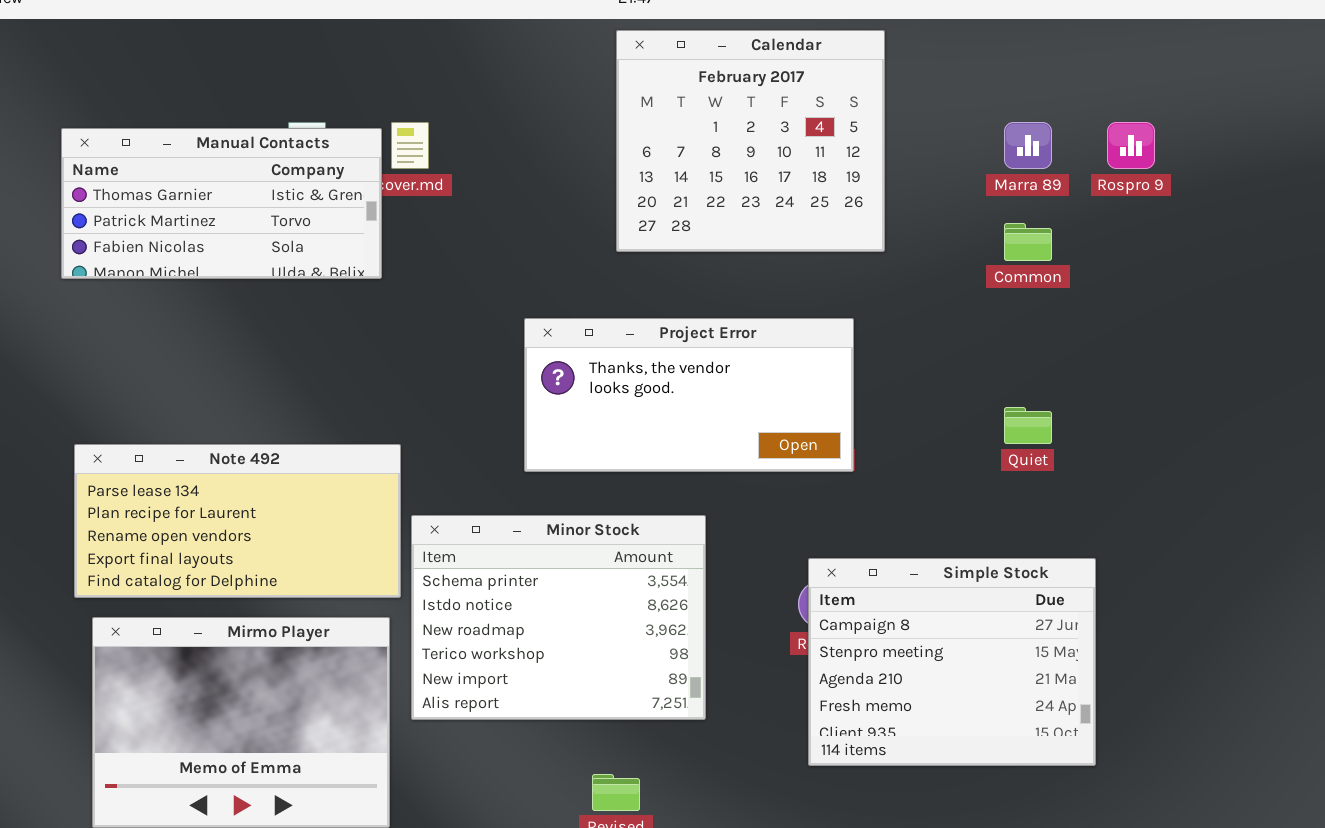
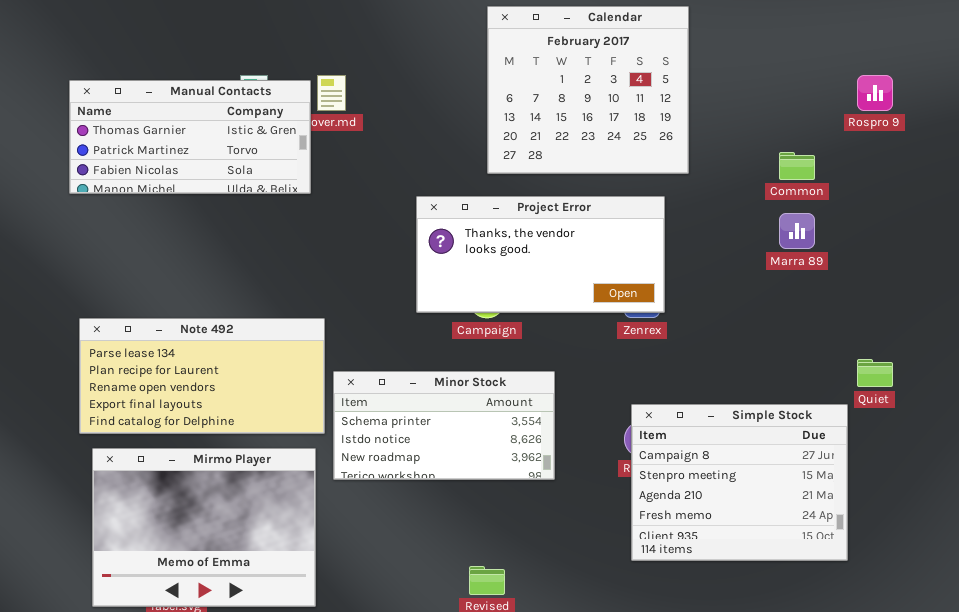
Marra 89: [1004,122,1052,169] -> [779,213,815,249], moved
Project Error: [524,318,854,472] -> [416,196,665,313], moved
Quiet: [1004,407,1052,444] -> [857,359,893,387], moved
Minor Stock: [411,515,706,720] -> [333,371,555,480], resized

